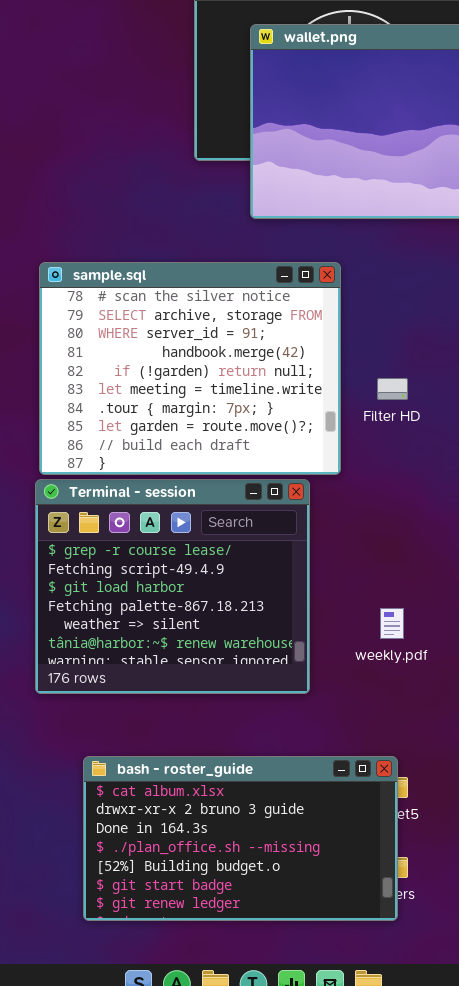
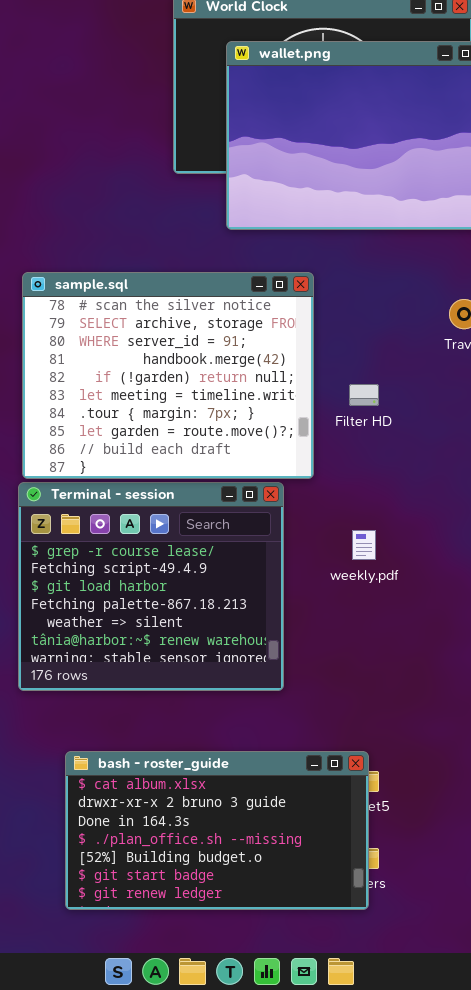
weekly.pdf: [380,608,404,639] -> [352,530,376,560], moved

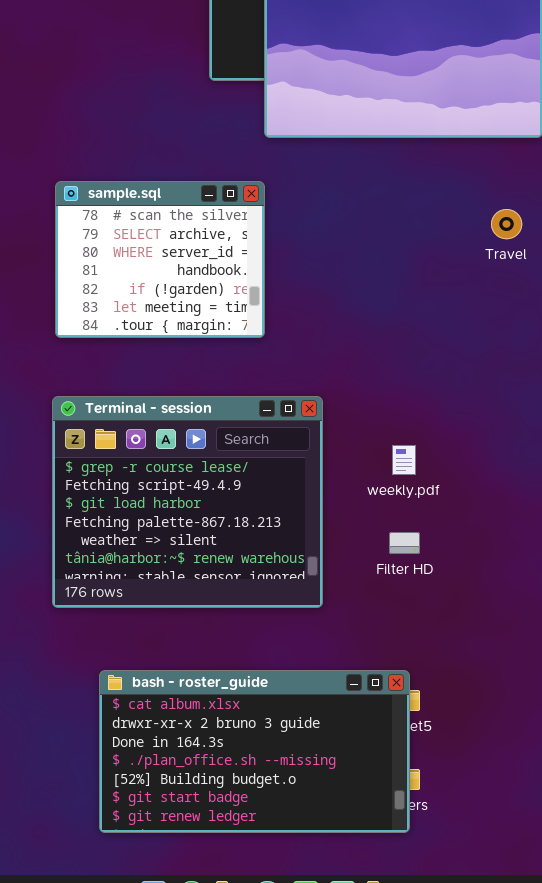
sample.sql: [22,272,314,479] -> [55,181,265,338], resized
Filter HD: [349,384,379,406] -> [389,532,420,554], moved

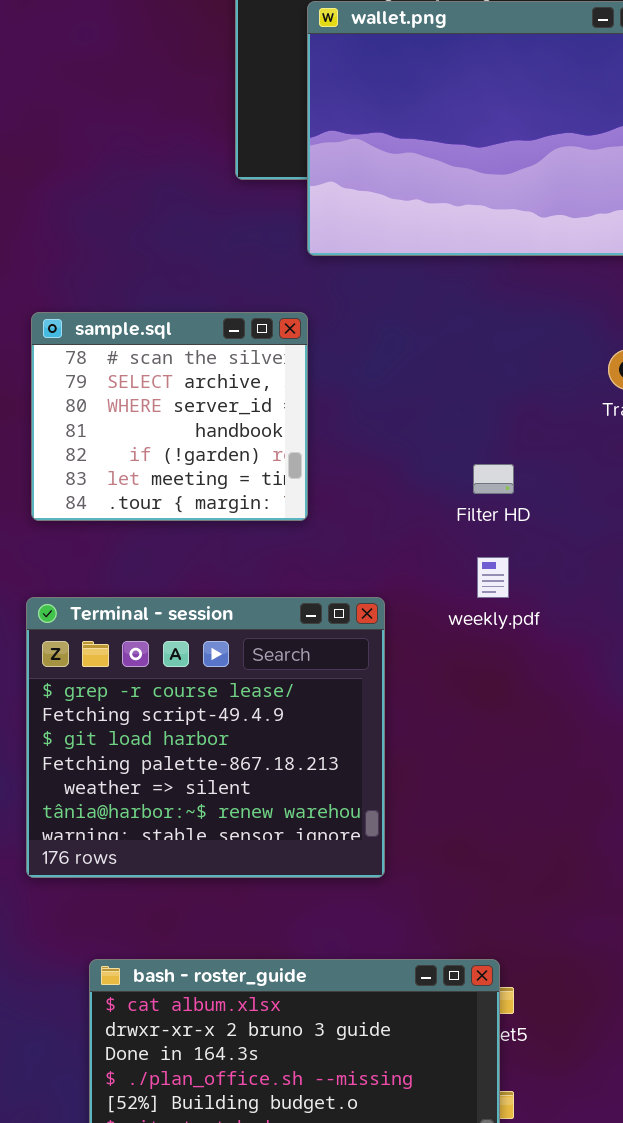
weekly.pdf: [392,445,416,475] -> [477,557,509,598], moved
Filter HD: [389,532,420,554] -> [473,464,514,494], moved

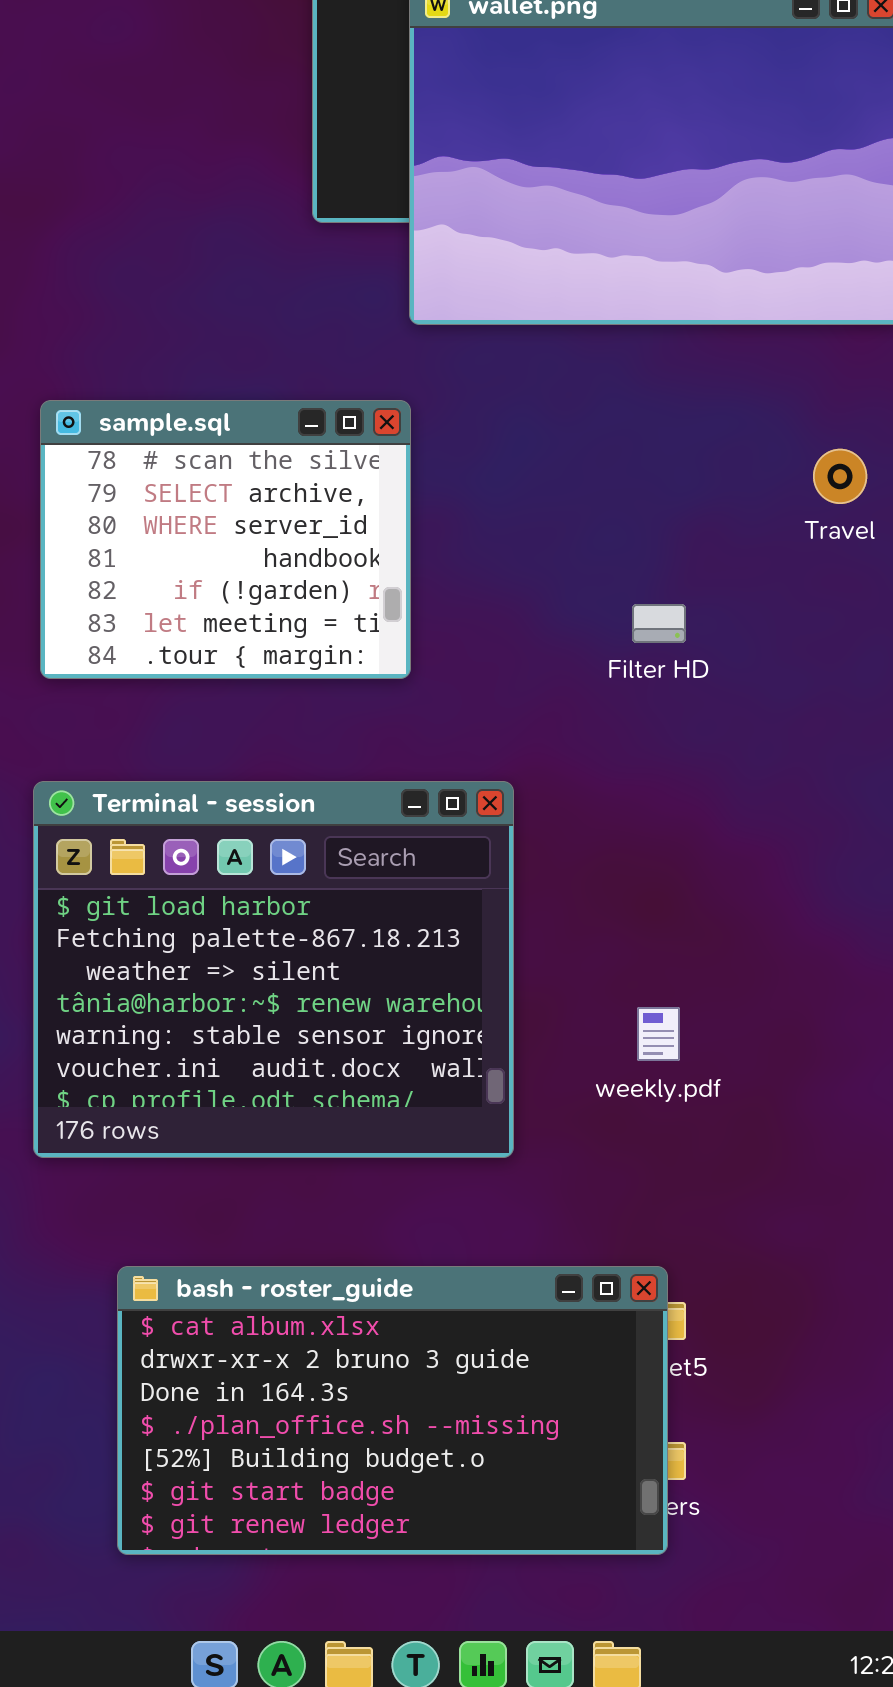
weekly.pdf: [477,557,509,598] -> [637,1007,680,1061], moved
Terminal - session: [26,597,385,878] -> [33,781,514,1158], scrolled down 2 rows

